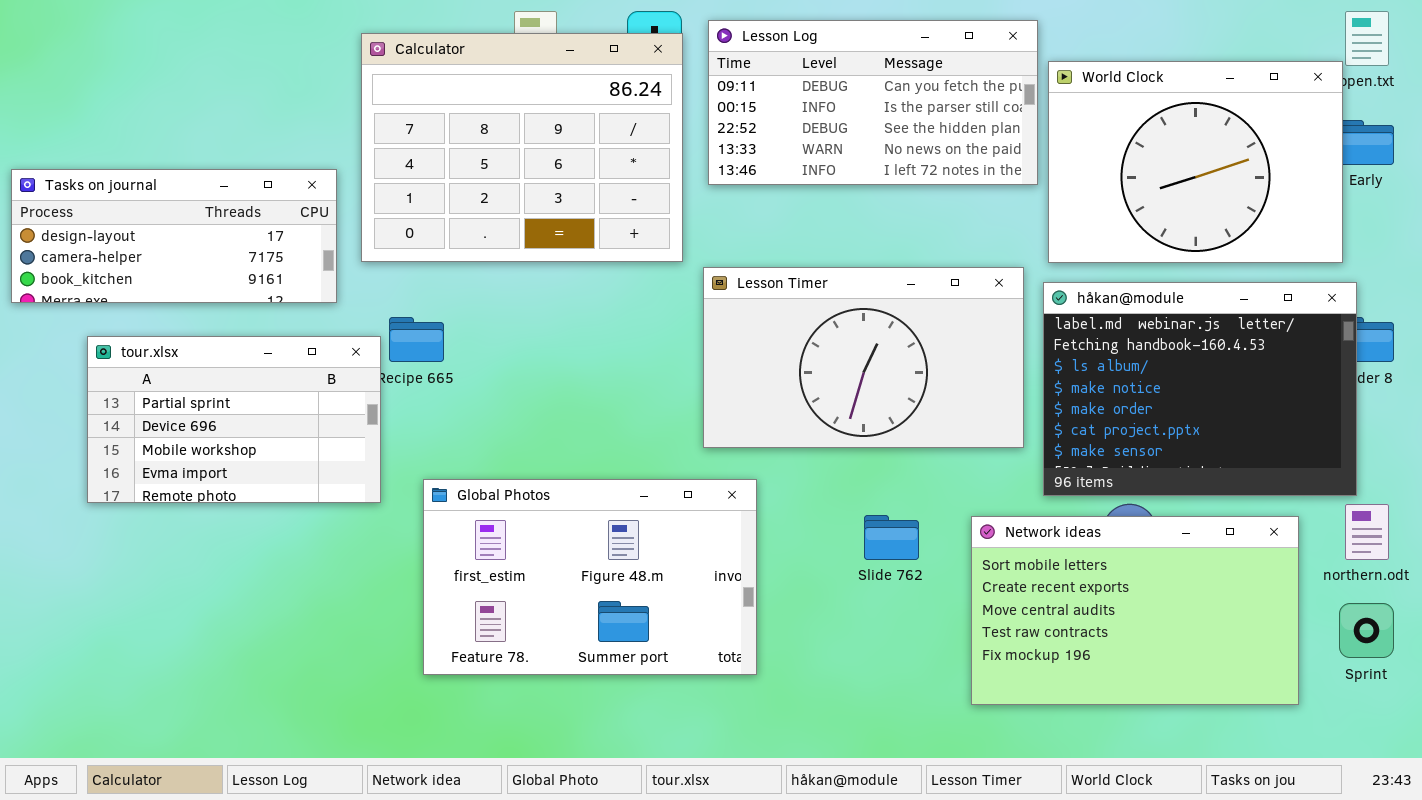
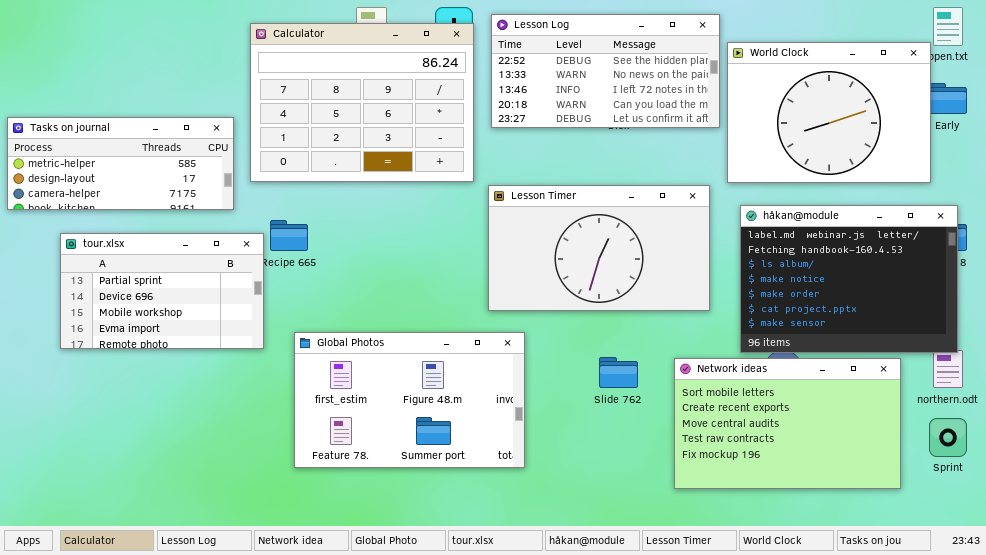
Lesson Log: [708,20,1038,185] -> [491,14,720,128], scrolled down 2 rows
Tasks on journal: [11,169,337,303] -> [7,117,234,210], scrolled up 1 row
håkan@module: [1043,282,1357,496] -> [740,205,958,353], moved

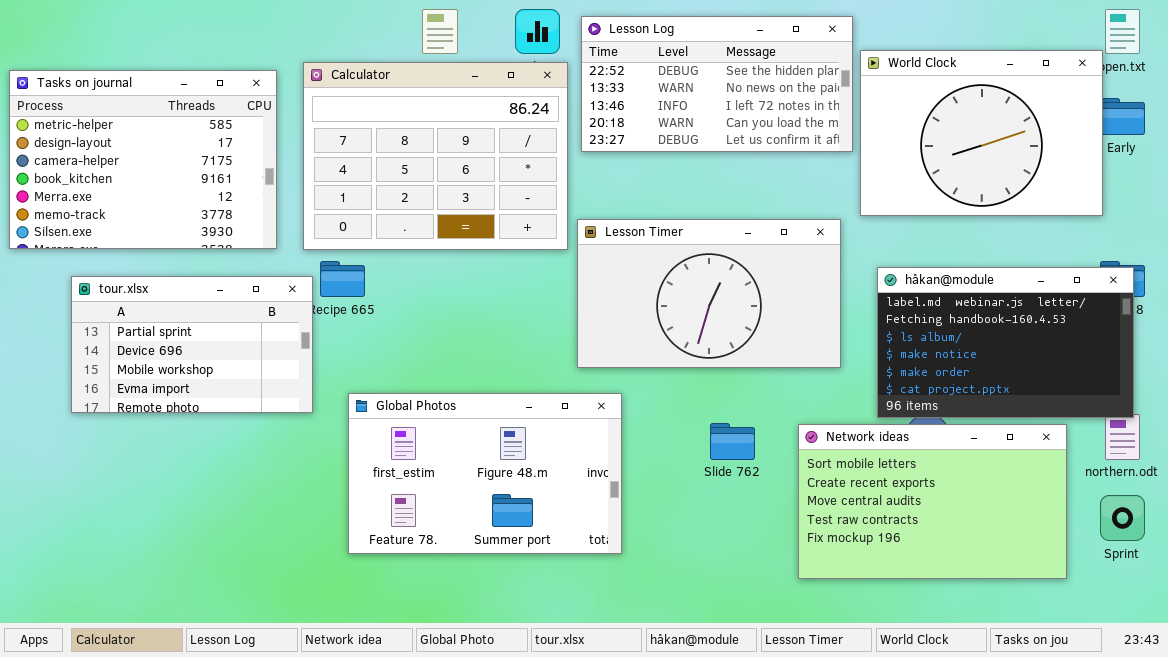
Calculator: [250,23,474,182] -> [303,62,568,250], moved
Tasks on journal: [7,117,234,210] -> [9,70,277,249], resized
håkan@module: [740,205,958,353] -> [877,267,1134,418], resized

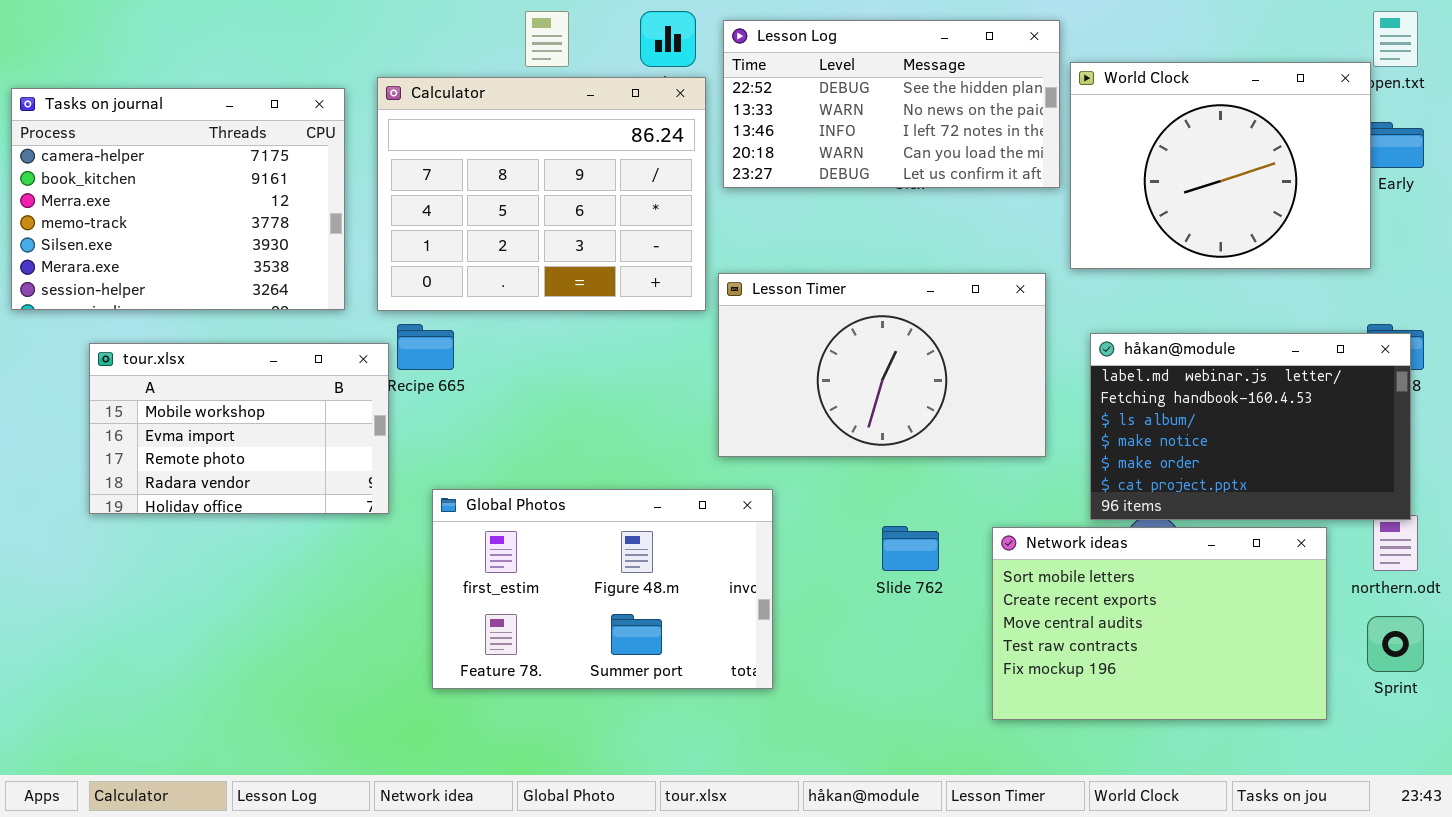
Tasks on journal: [9,70,277,249] -> [11,88,345,310], scrolled down 2 rows
tour.xlsx: [71,276,313,413] -> [89,343,389,514], scrolled down 2 rows

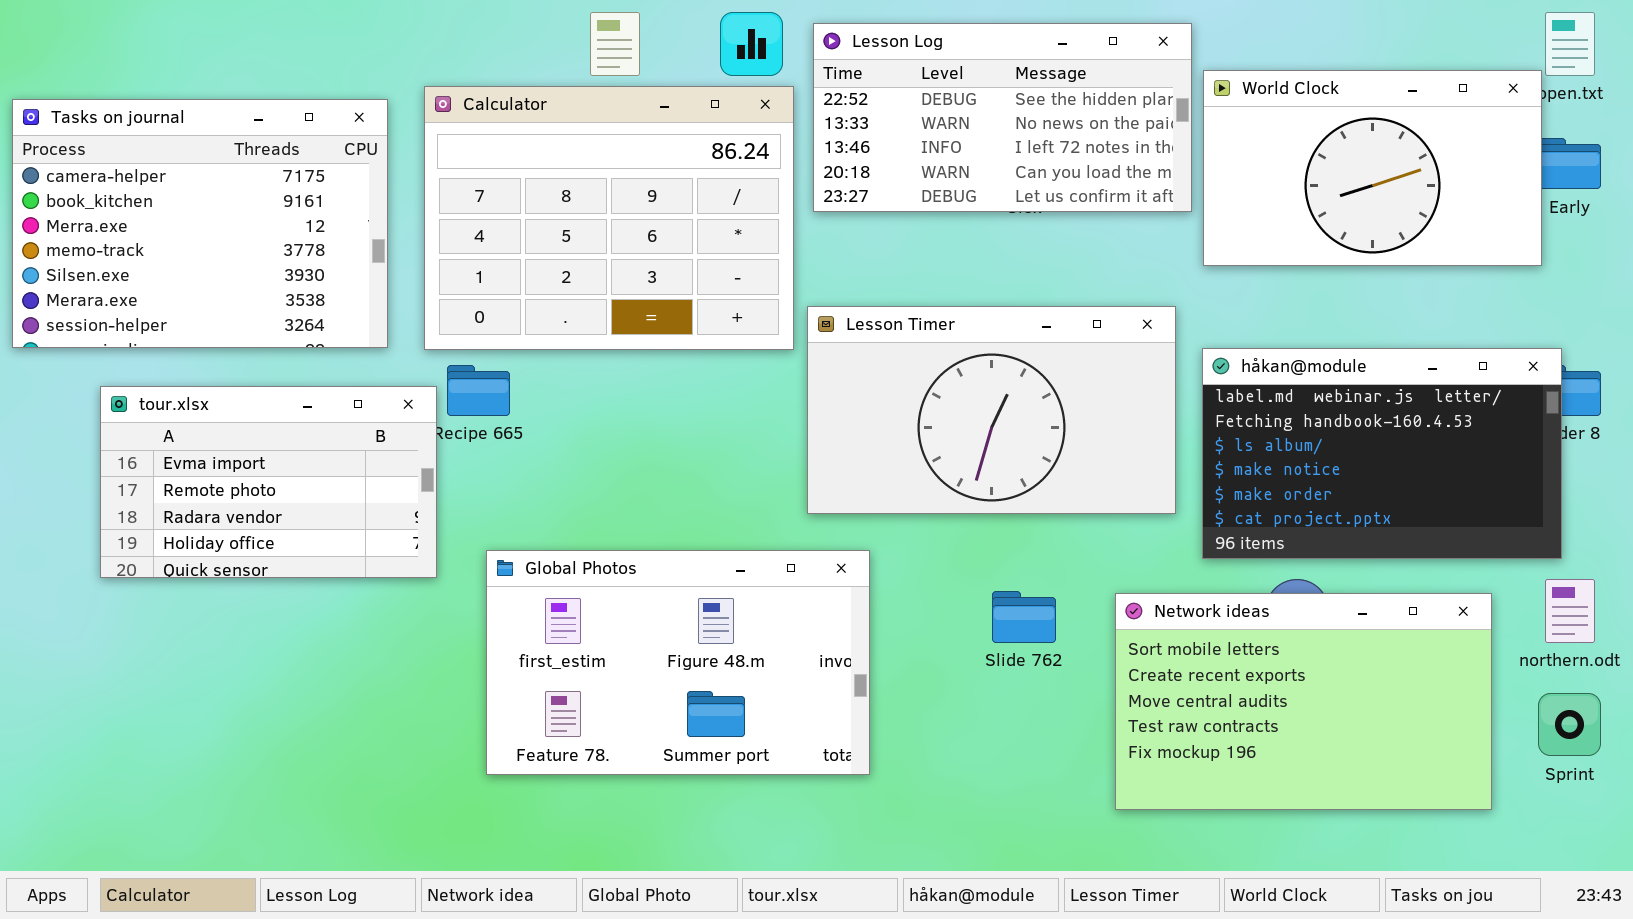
World Clock: [1070,62,1371,269] -> [1203,70,1542,266], resized
håkan@module: [1090,333,1411,520] -> [1202,348,1562,559], moved
tour.xlsx: [89,343,389,514] -> [100,386,437,578], scrolled down 1 row

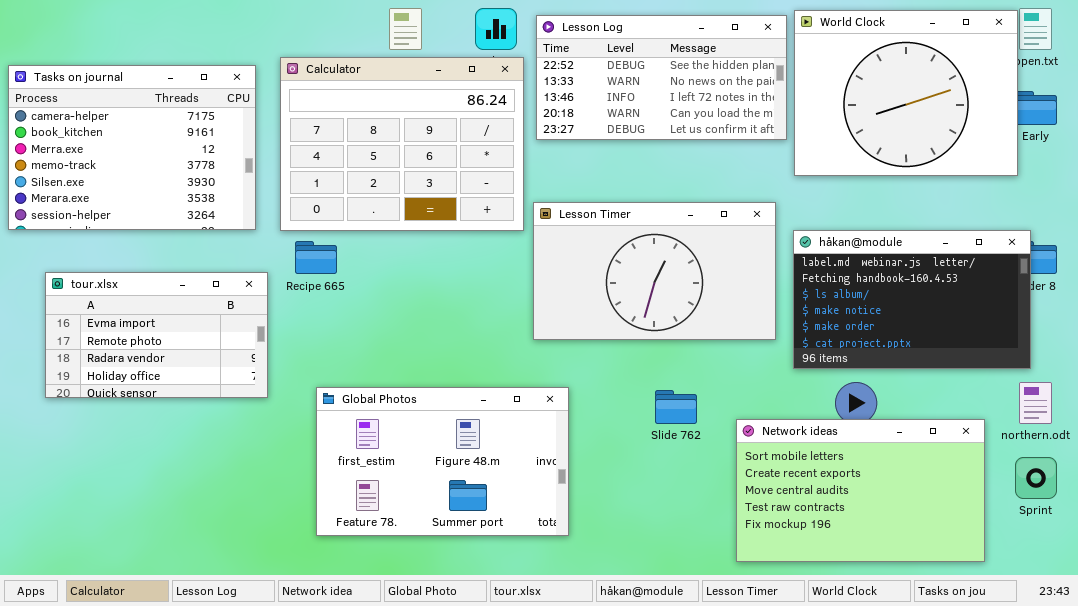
World Clock: [1203,70,1542,266] -> [794,10,1018,176], resized
tour.xlsx: [100,386,437,578] -> [45,272,268,398], moved
Global Photos: [486,550,870,775] -> [316,387,569,536], moved
Network ideas: [1115,593,1492,810] -> [736,419,985,562], moved

